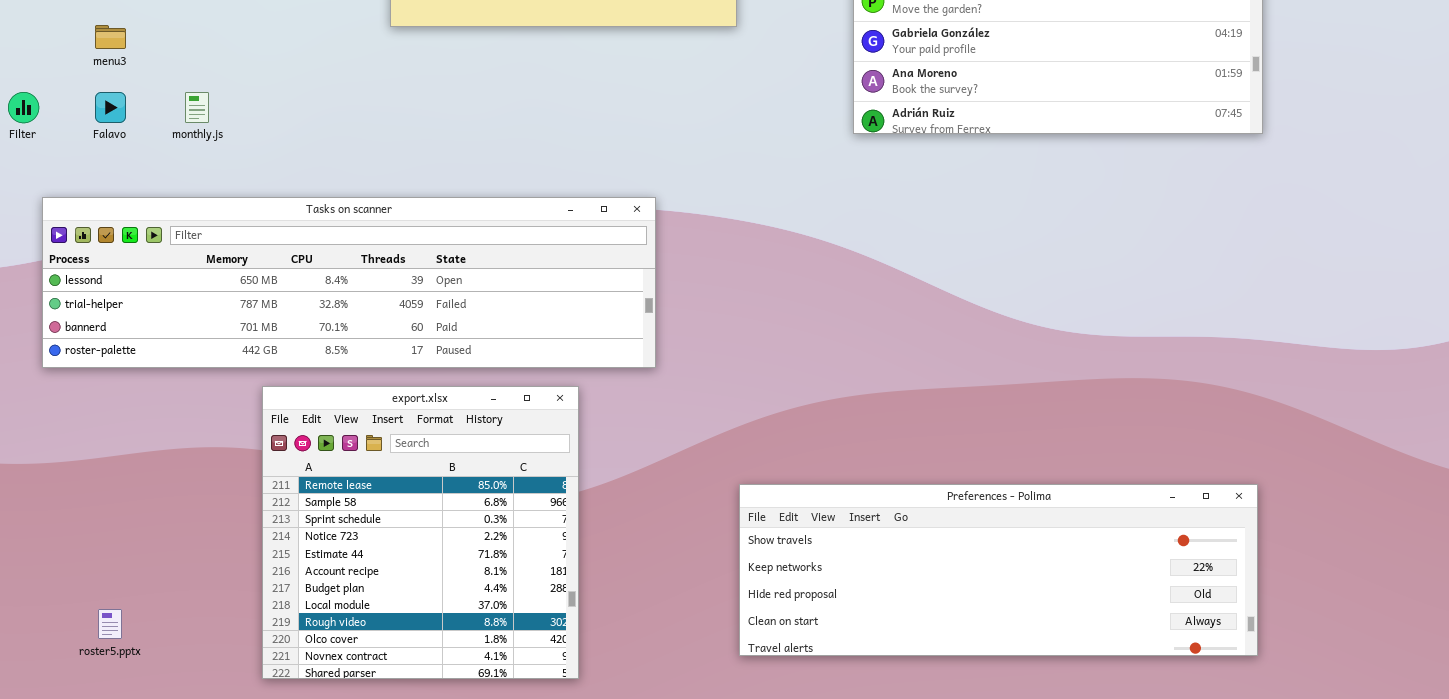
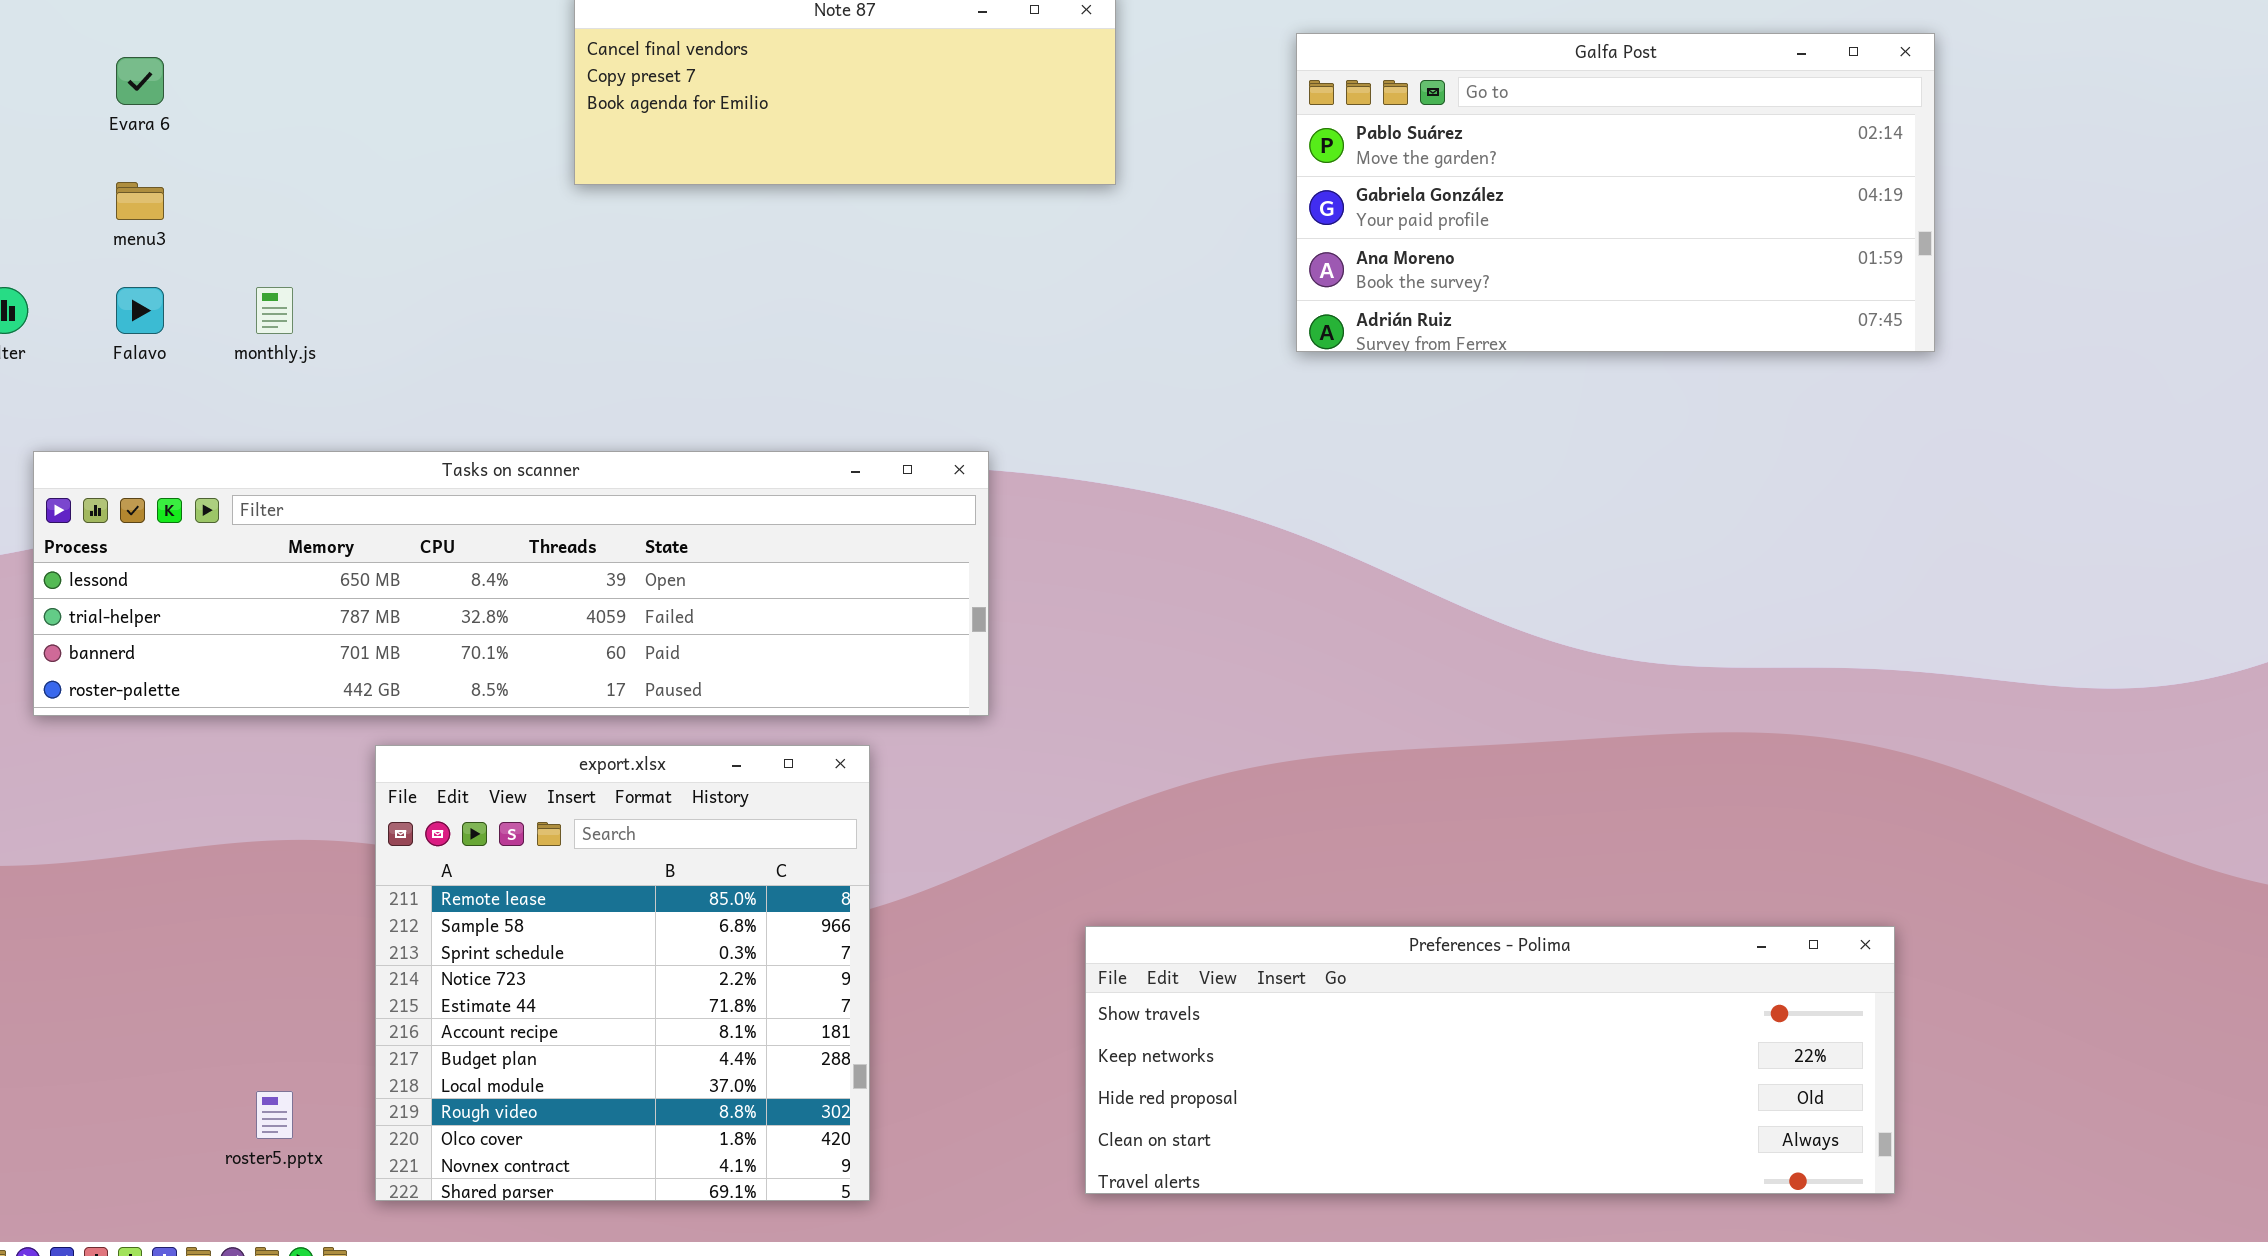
Preferences - Polima: [739,484,1258,656] -> [1085,926,1895,1194], moved
roster5.pptx: [98,609,122,639] -> [256,1091,293,1139], moved

